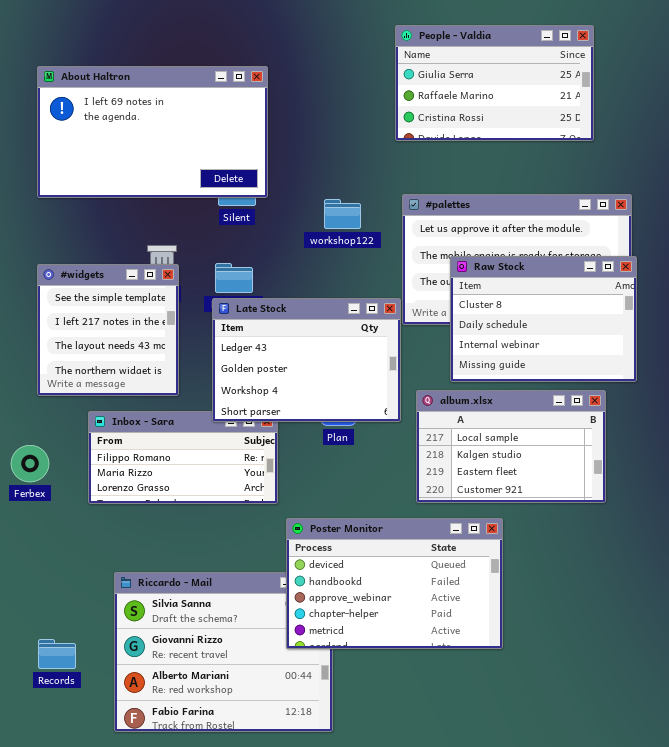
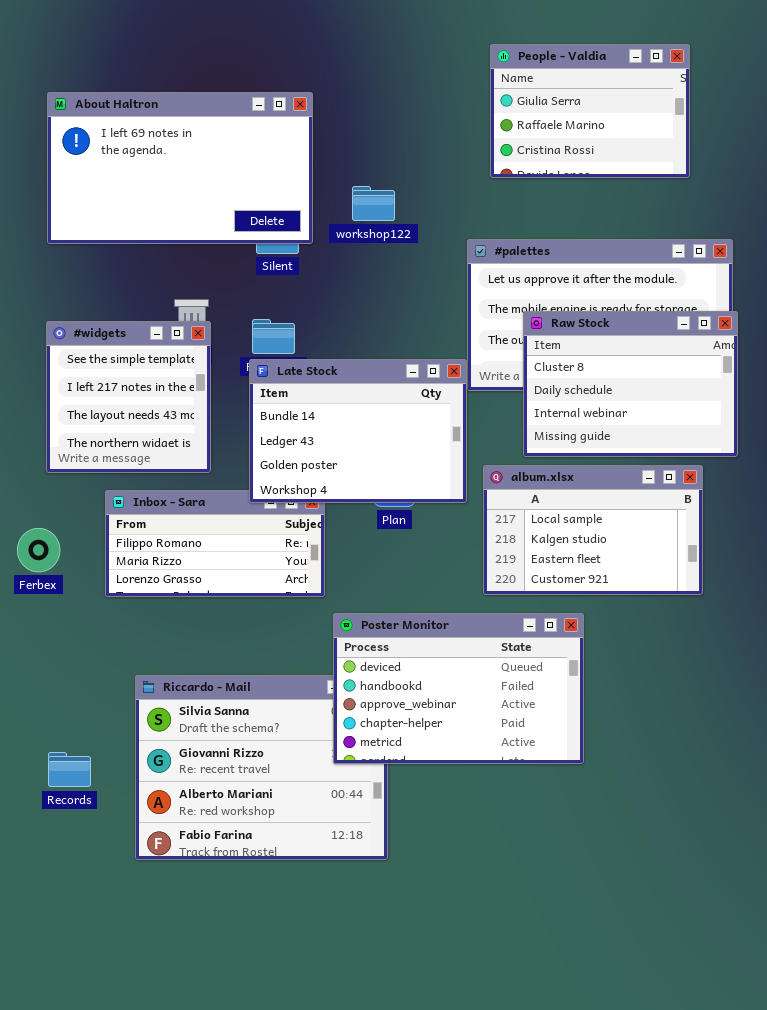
People - Valdia: [395,25,594,141] -> [490,44,690,178], resized
workshop122: [324,199,361,229] -> [352,186,395,221], moved
Late Stock: [212,298,401,422] -> [249,359,467,503], scrolled up 1 row

